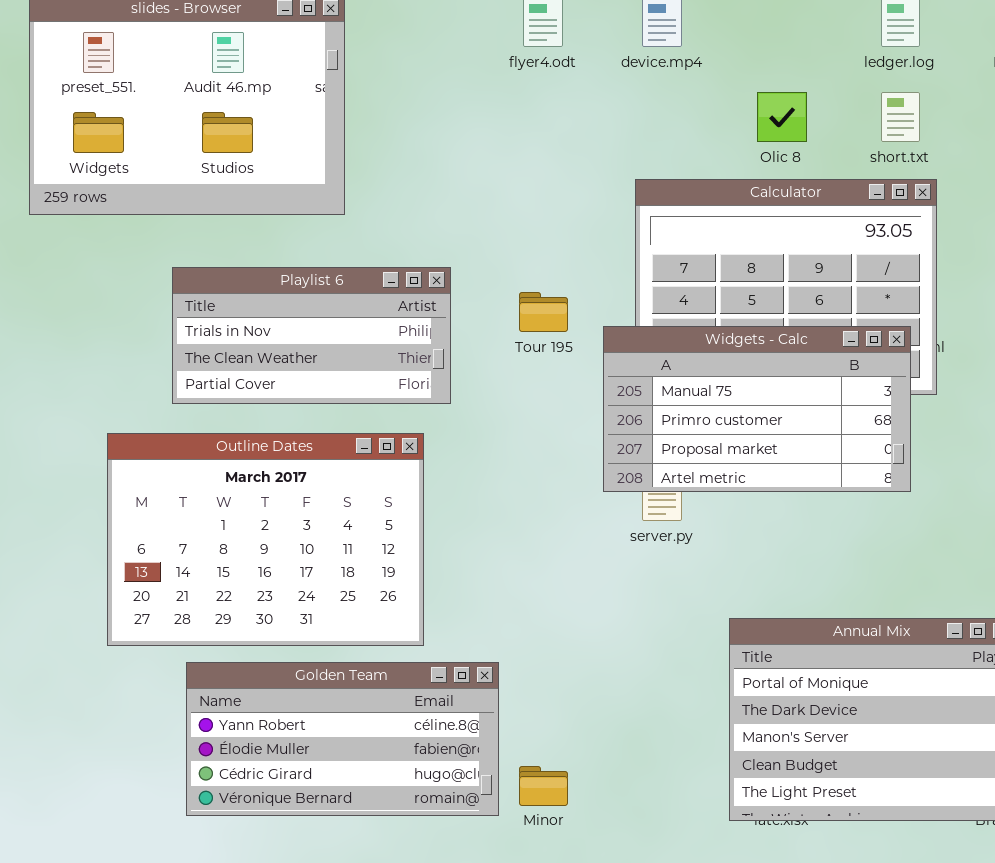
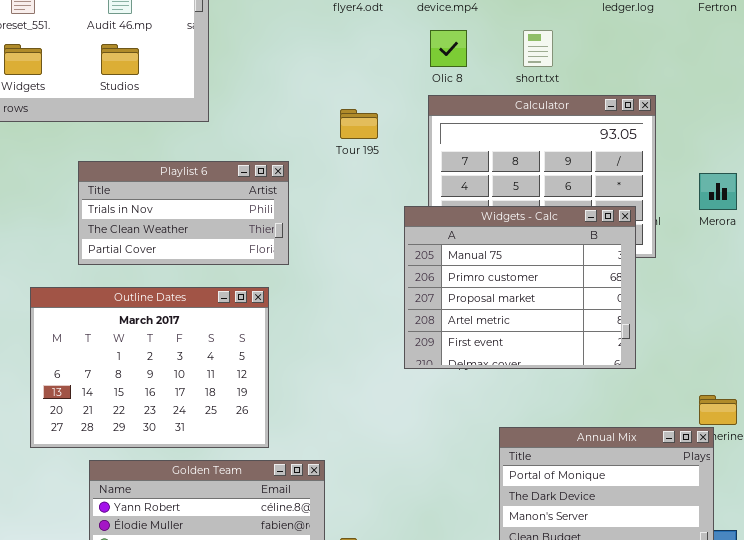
Olic 8: [757,92,807,142] -> [430,30,467,67], moved
short.txt: [881,92,920,142] -> [523,30,553,67], moved
Tour 195: [519,292,568,332] -> [340,109,378,139], moved
Widgets - Calc: [603,326,911,492] -> [404,206,636,369], resized

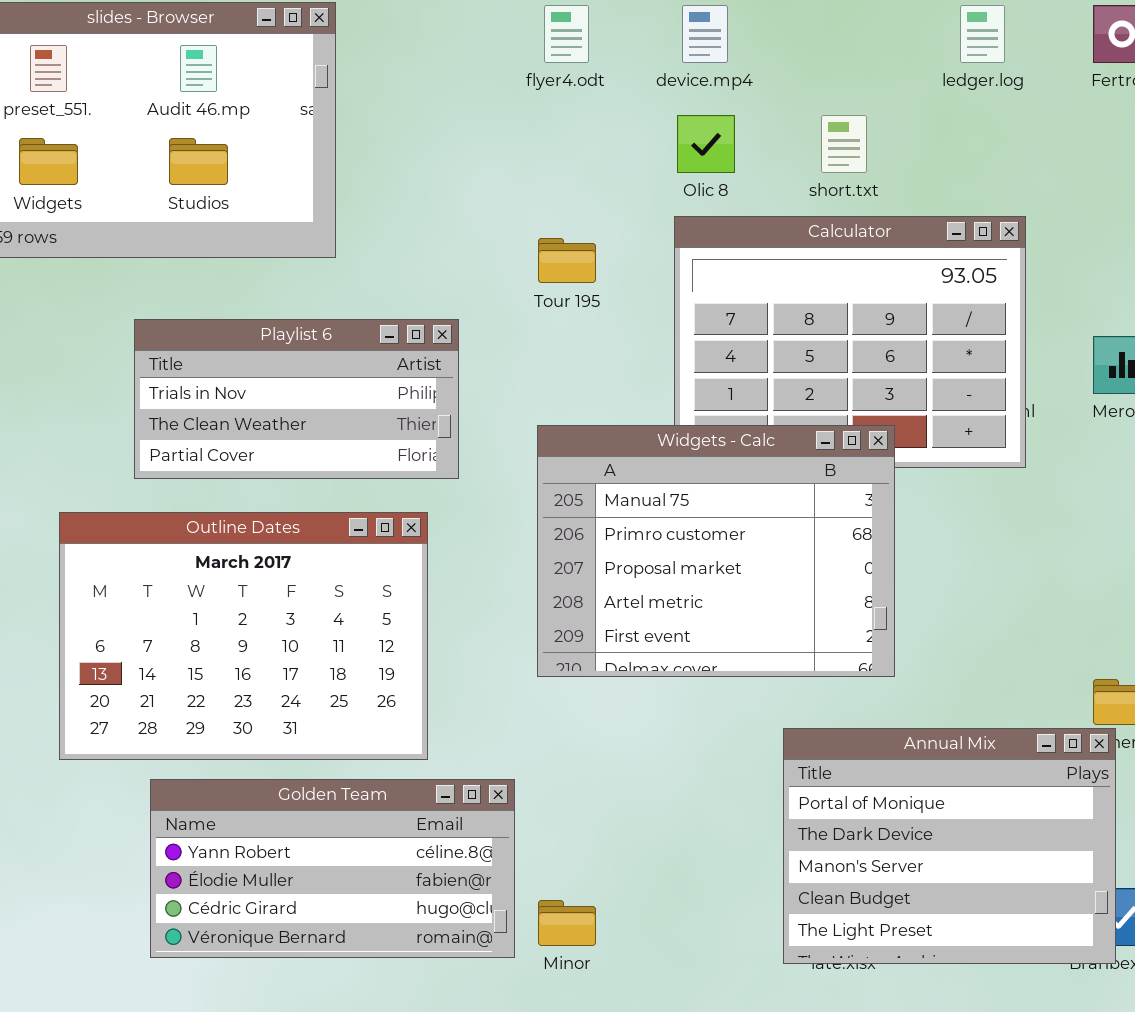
Widgets - Calc: [404,206,636,369] -> [537,425,895,677], moved

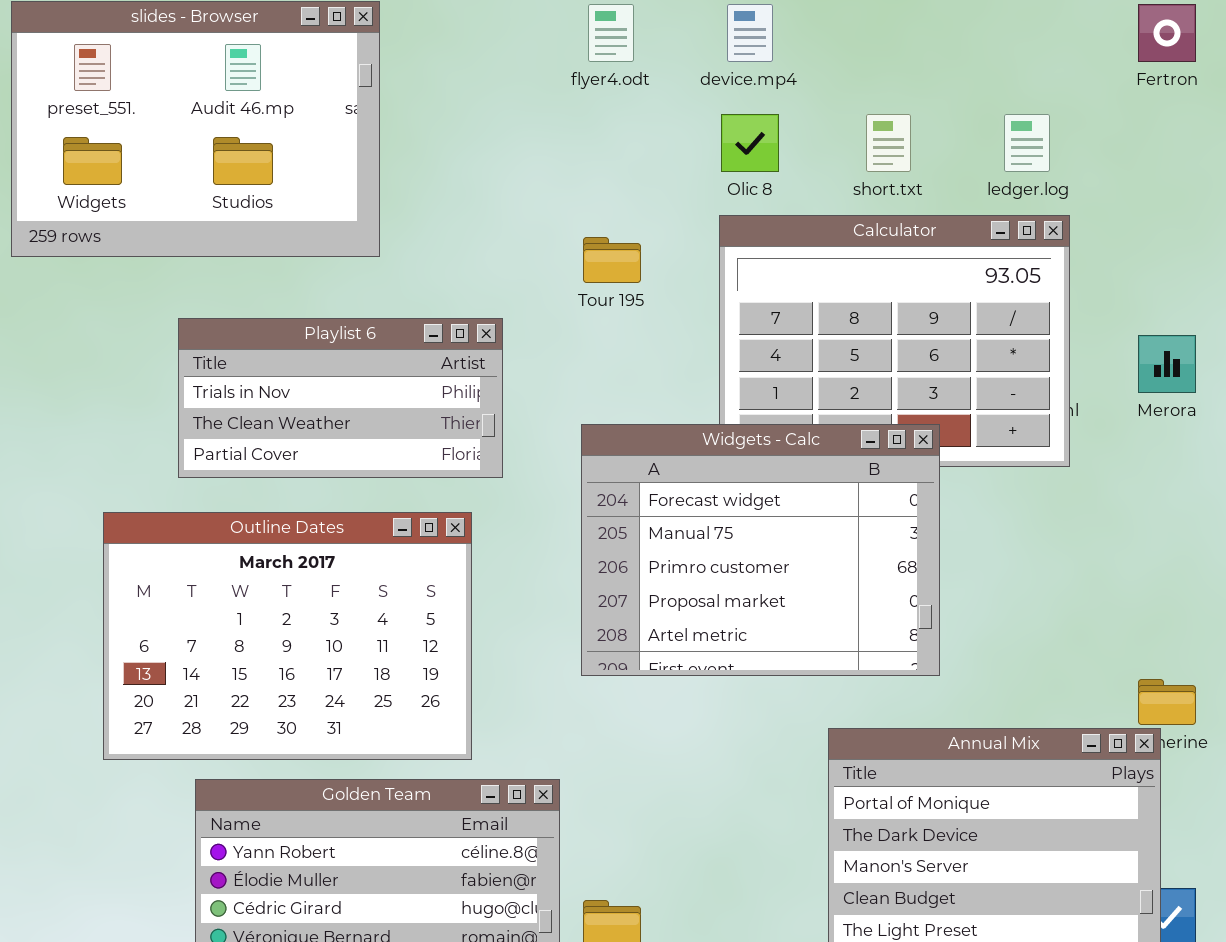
ledger.log: [960,5,1005,63] -> [1004,114,1050,172], moved
Widgets - Calc: [537,425,895,677] -> [581,424,940,676], scrolled up 1 row

